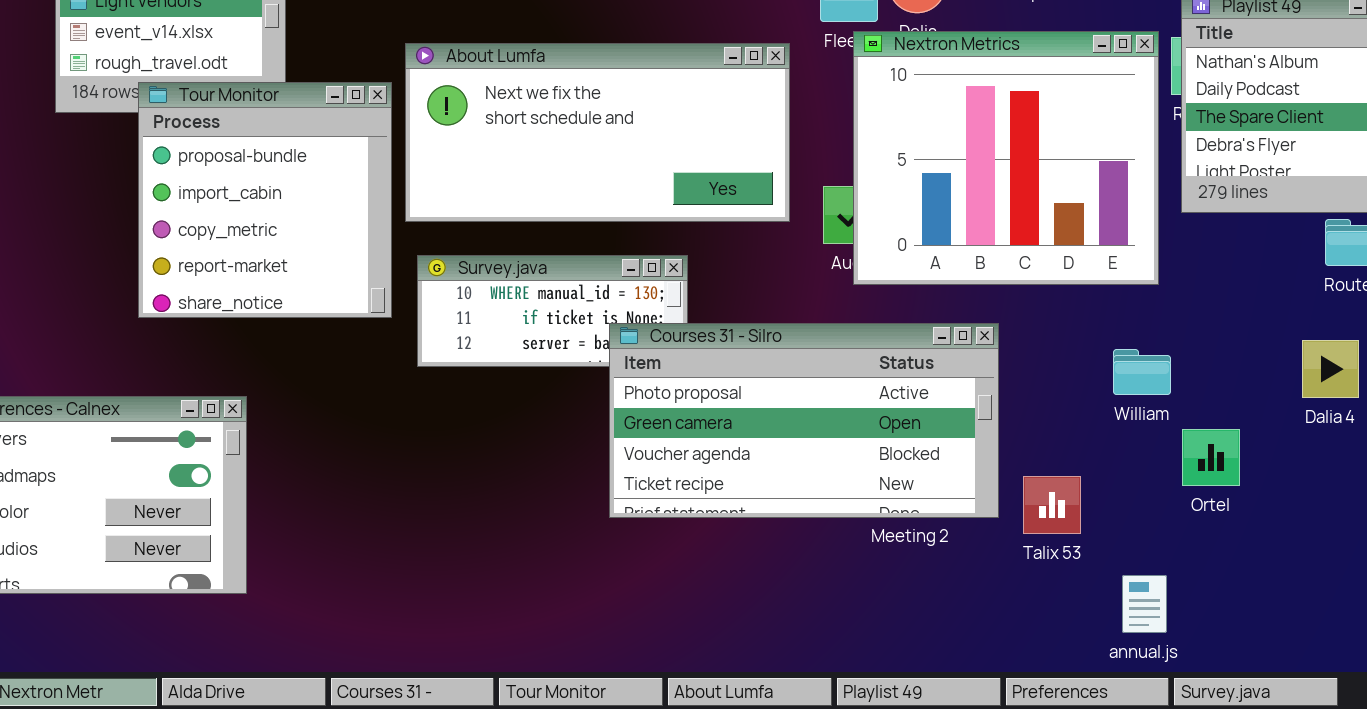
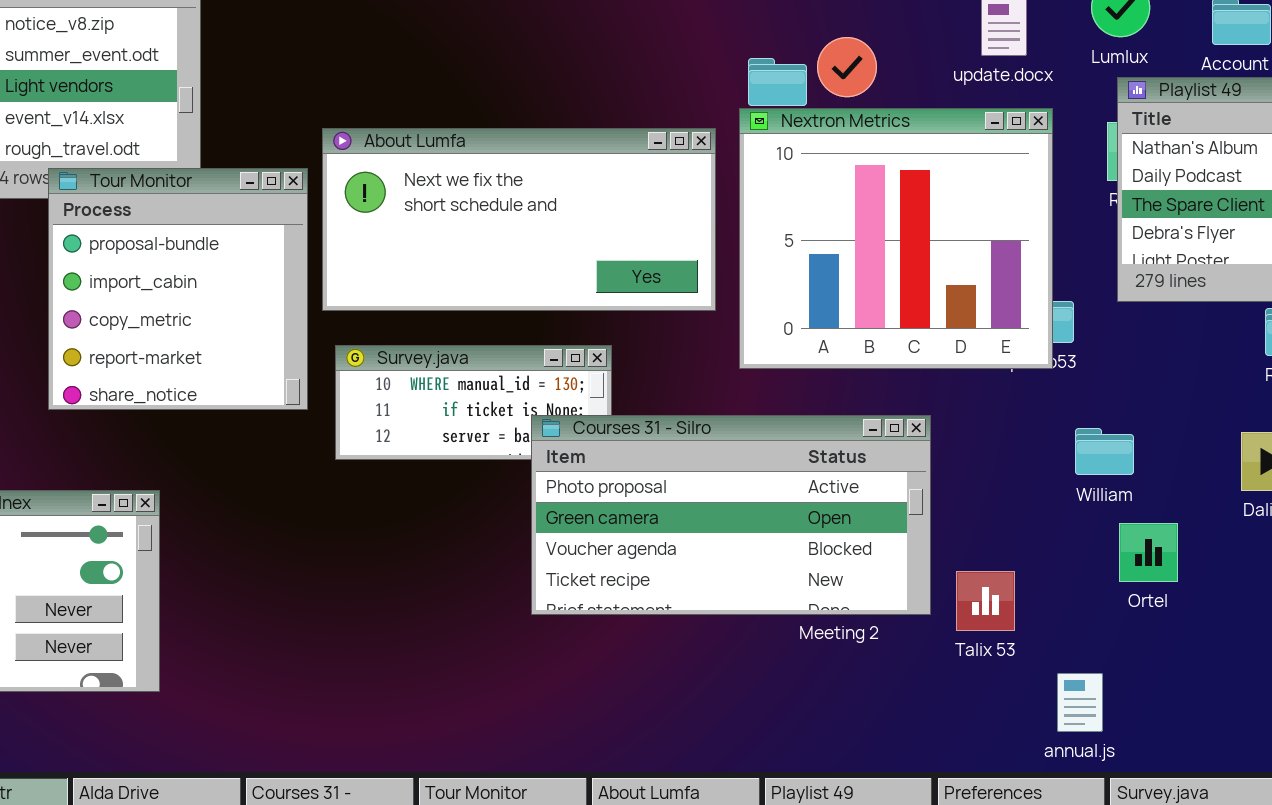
Nextron Metrics: [853,31,1159,285] -> [739,108,1053,369], moved
William: [1113,349,1171,395] -> [1075,428,1134,475], moved

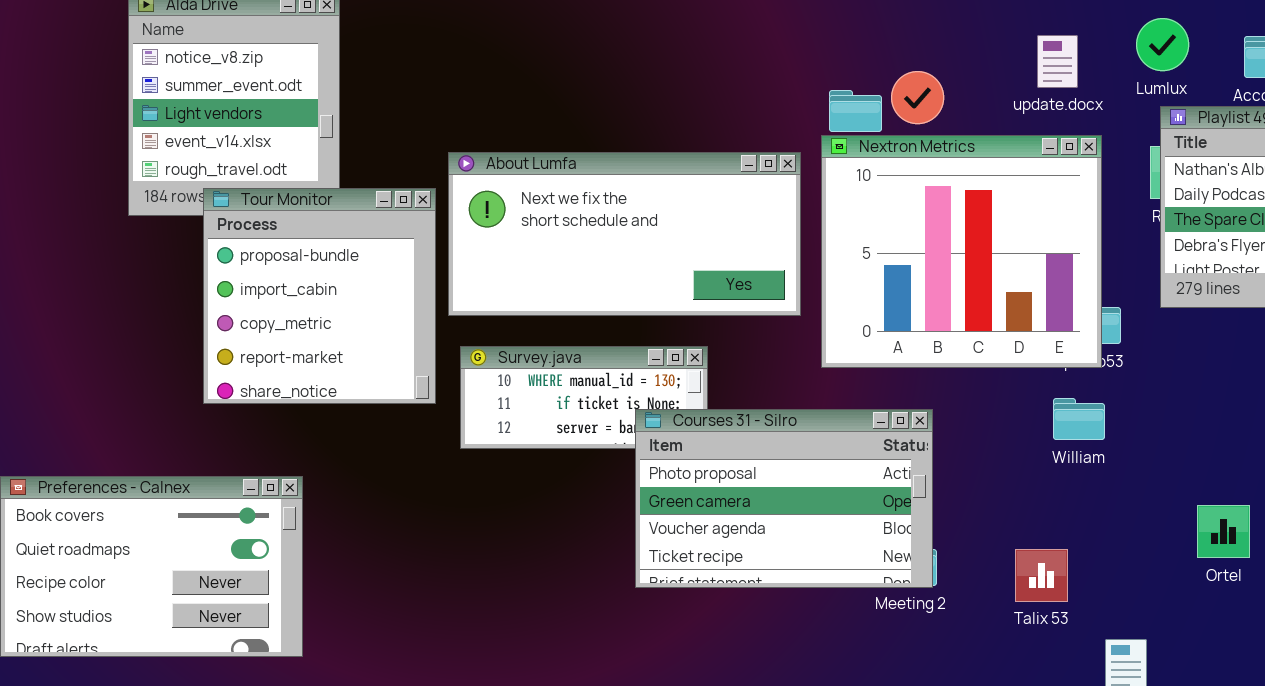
Courses 31 - Silro: [531,415,931,615] -> [635,409,933,588], resized
William: [1075,428,1134,475] -> [1053,398,1105,440], moved
Ortel: [1119,523,1178,582] -> [1197,505,1250,558], moved

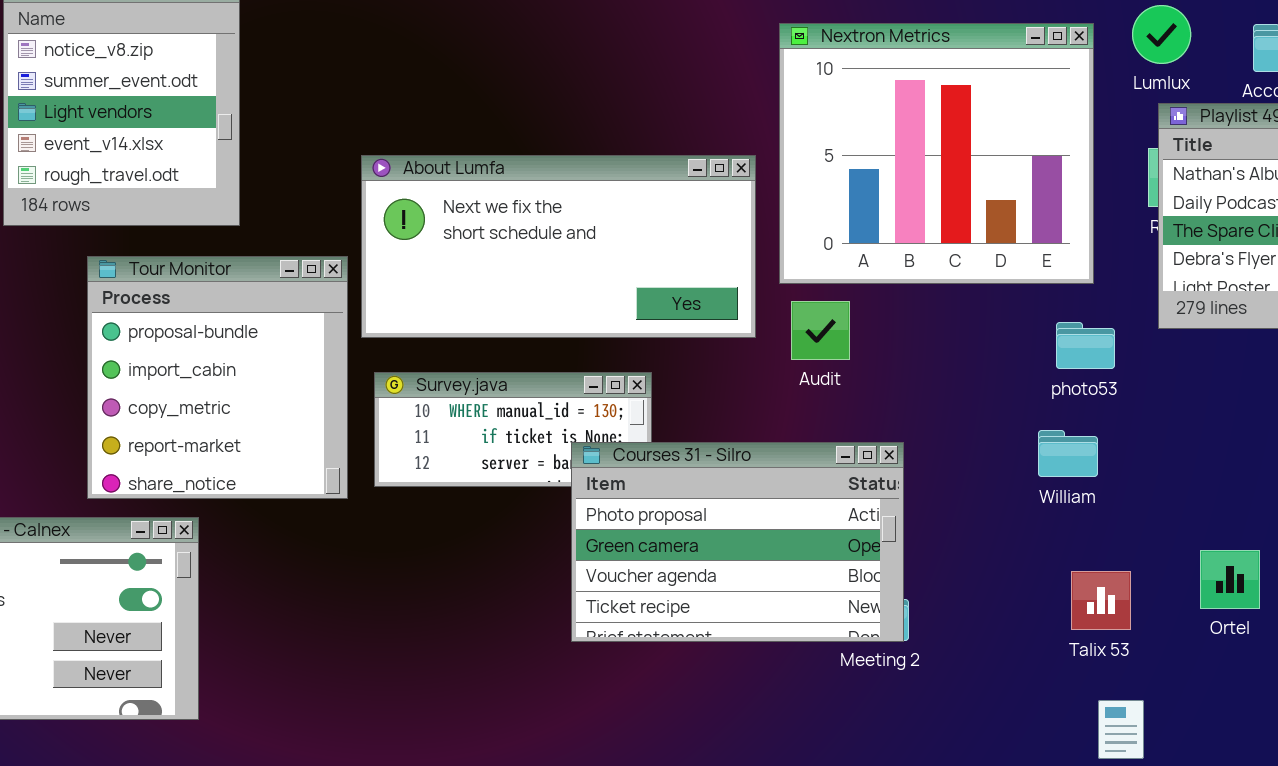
Nextron Metrics: [821,135,1102,368] -> [779,23,1094,284], moved
Tour Monitor: [203,188,436,404] -> [87,256,348,499], moved
Talix 53: [1015,549,1068,602] -> [1071,571,1131,630], moved

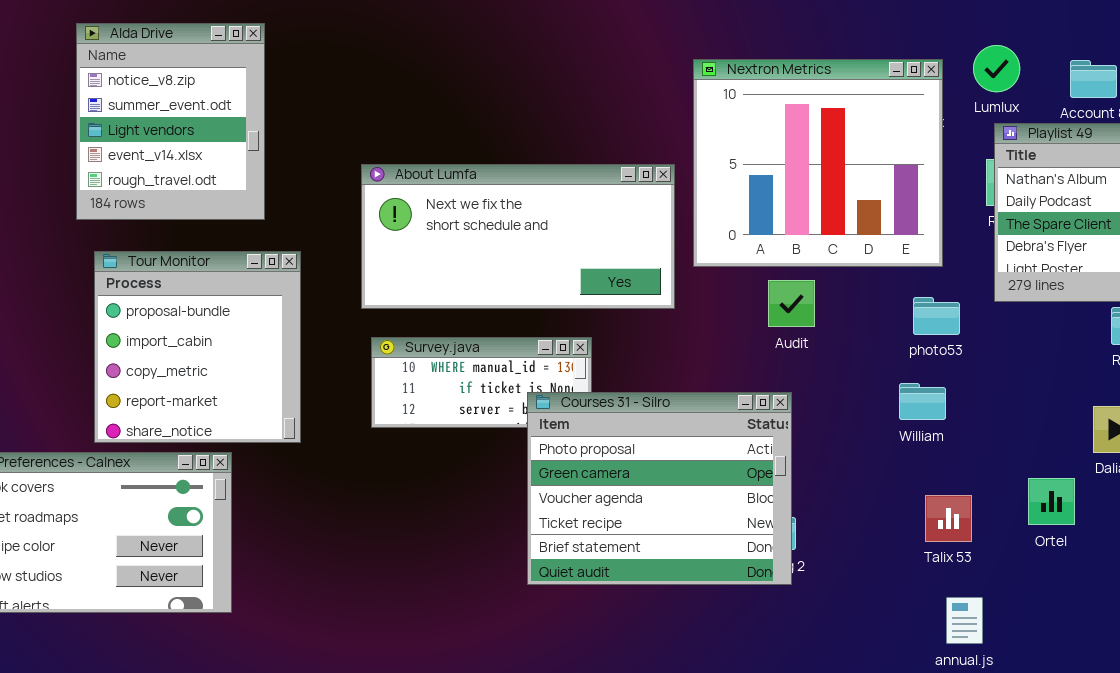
Tour Monitor: [87,256,348,499] -> [94,251,301,443], moved
Audit: [791,301,850,360] -> [768,280,815,327], moved
Courses 31 - Silro: [571,442,904,642] -> [527,392,792,585], resized

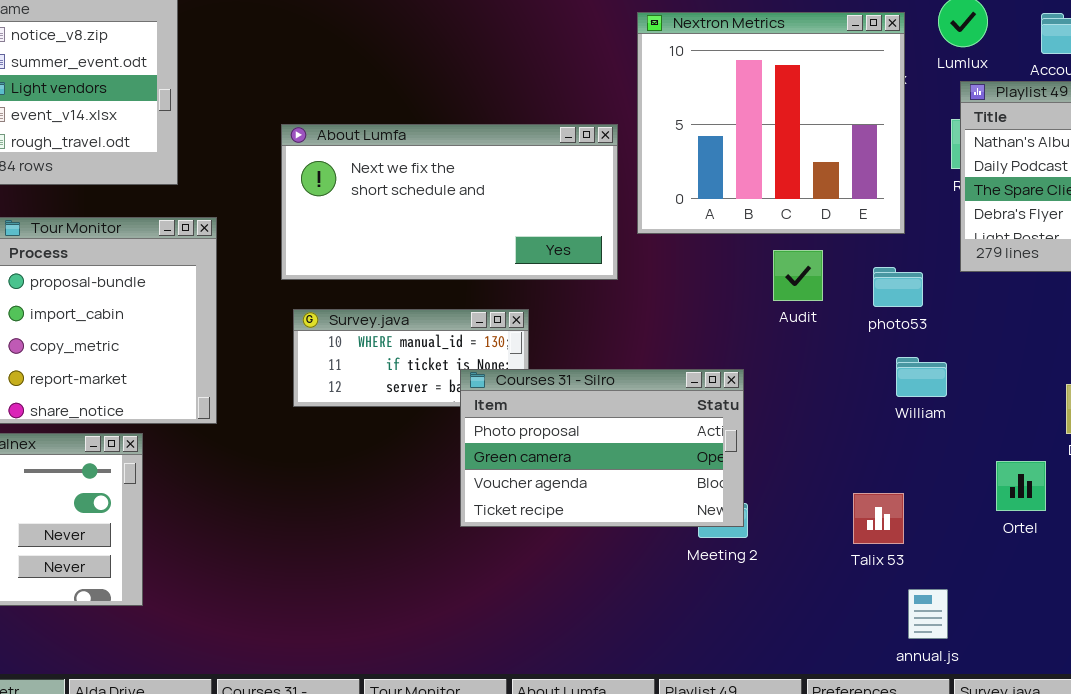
Audit: [768,280,815,327] -> [773,250,823,301], moved
William: [899,383,946,420] -> [896,357,947,397], moved
Courses 31 - Silro: [527,392,792,585] -> [460,369,744,527], resized
Talix 53: [925,495,972,542] -> [853,493,904,544], moved

